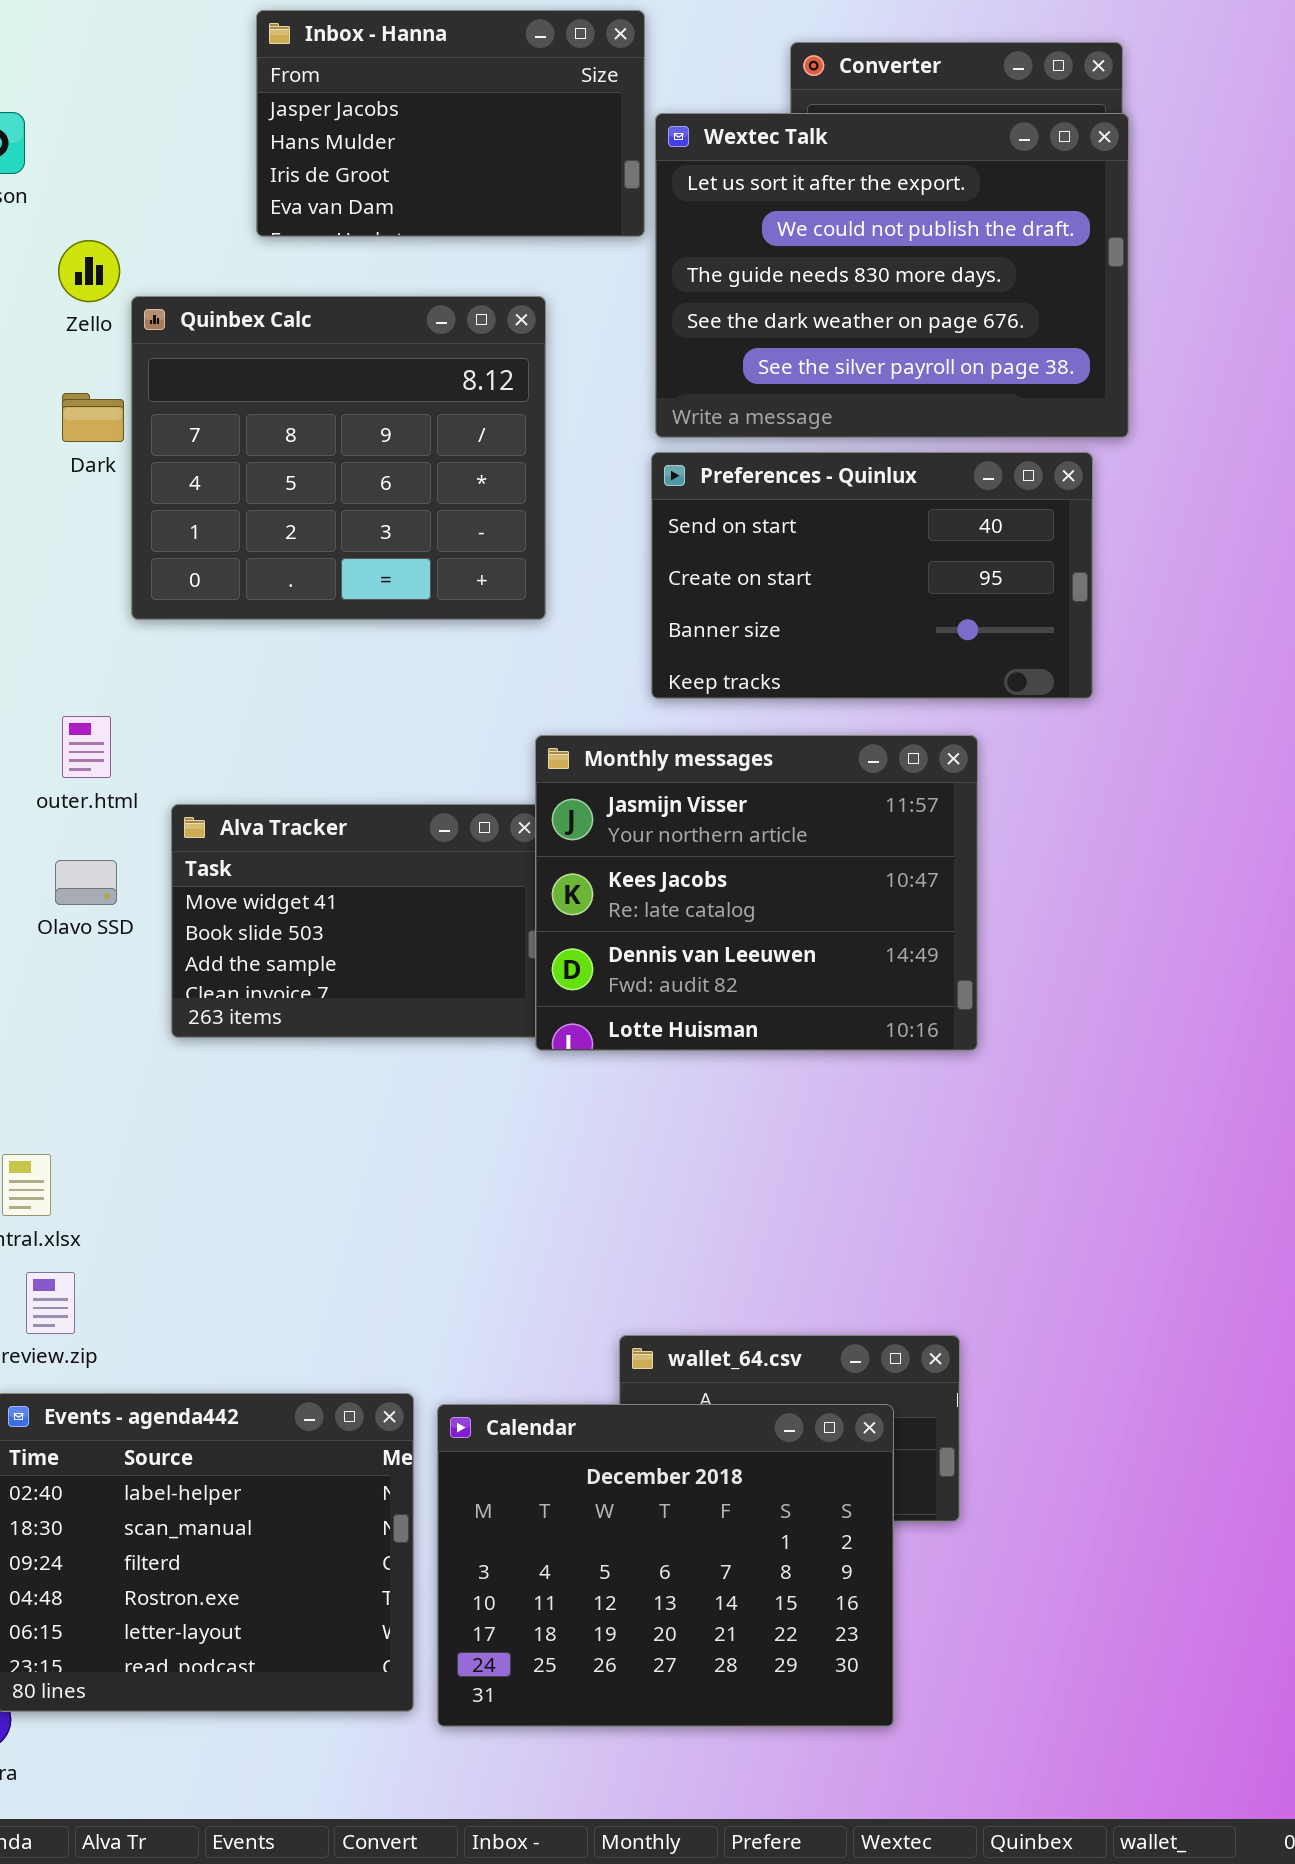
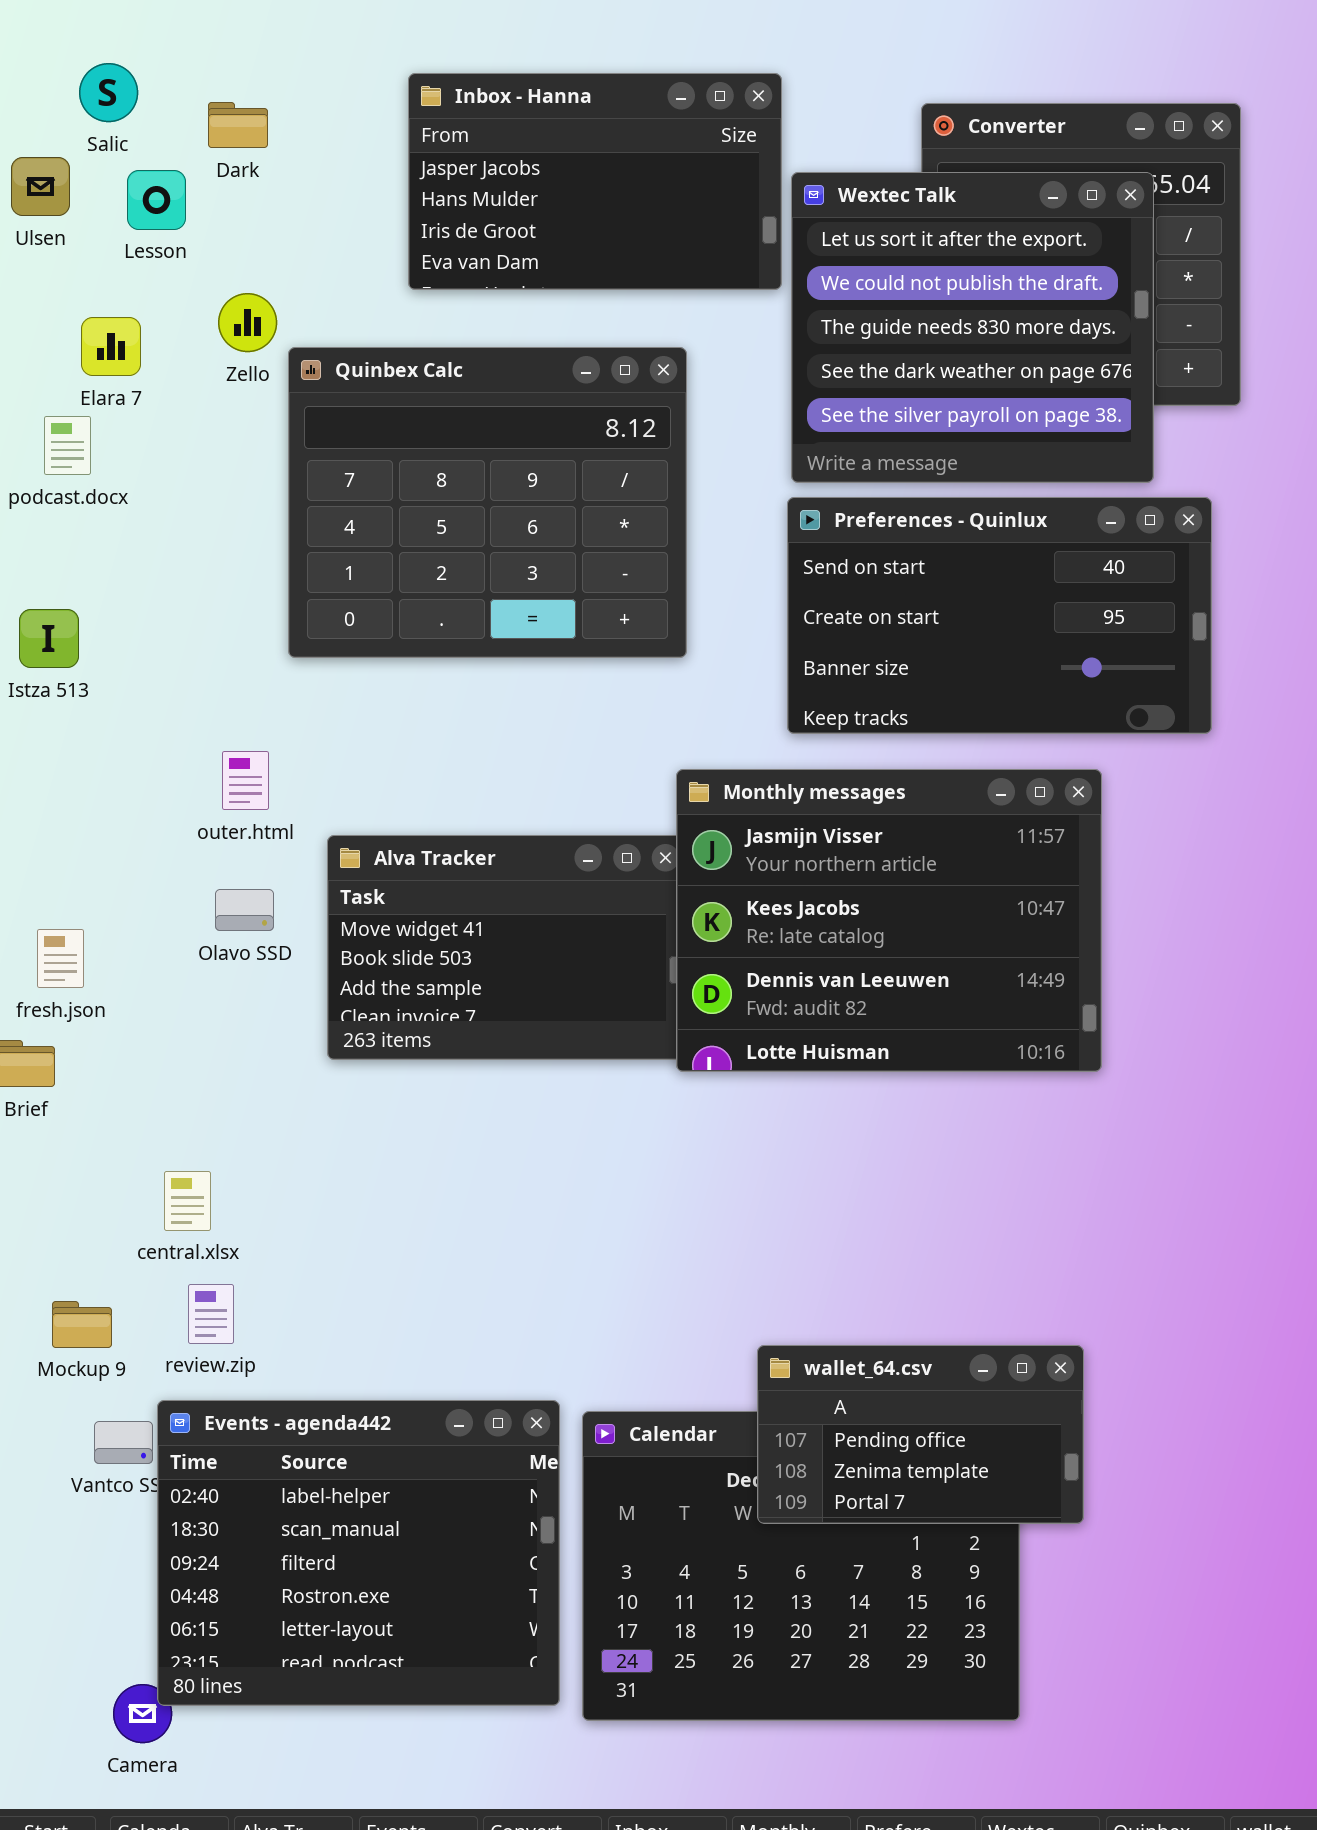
Wextec Talk: [655,113,1129,438] -> [791,172,1154,483], resized
Dark: [62,393,124,442] -> [208,102,268,148], moved
wallet_64.csv: [619,1335,960,1522] -> [757,1345,1084,1524], raised

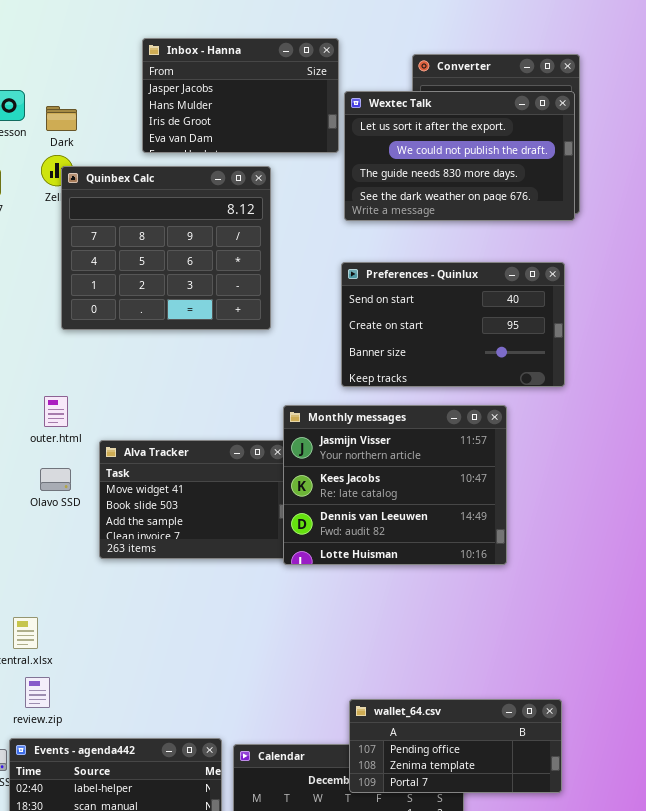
Dark: [208,102,268,148] -> [46,106,77,131], moved
Wextec Talk: [791,172,1154,483] -> [344,91,575,221], resized
Quinbex Calc: [288,347,687,658] -> [61,166,271,330], moved
wallet_64.csv: [757,1345,1084,1524] -> [349,699,562,793], moved, resized

